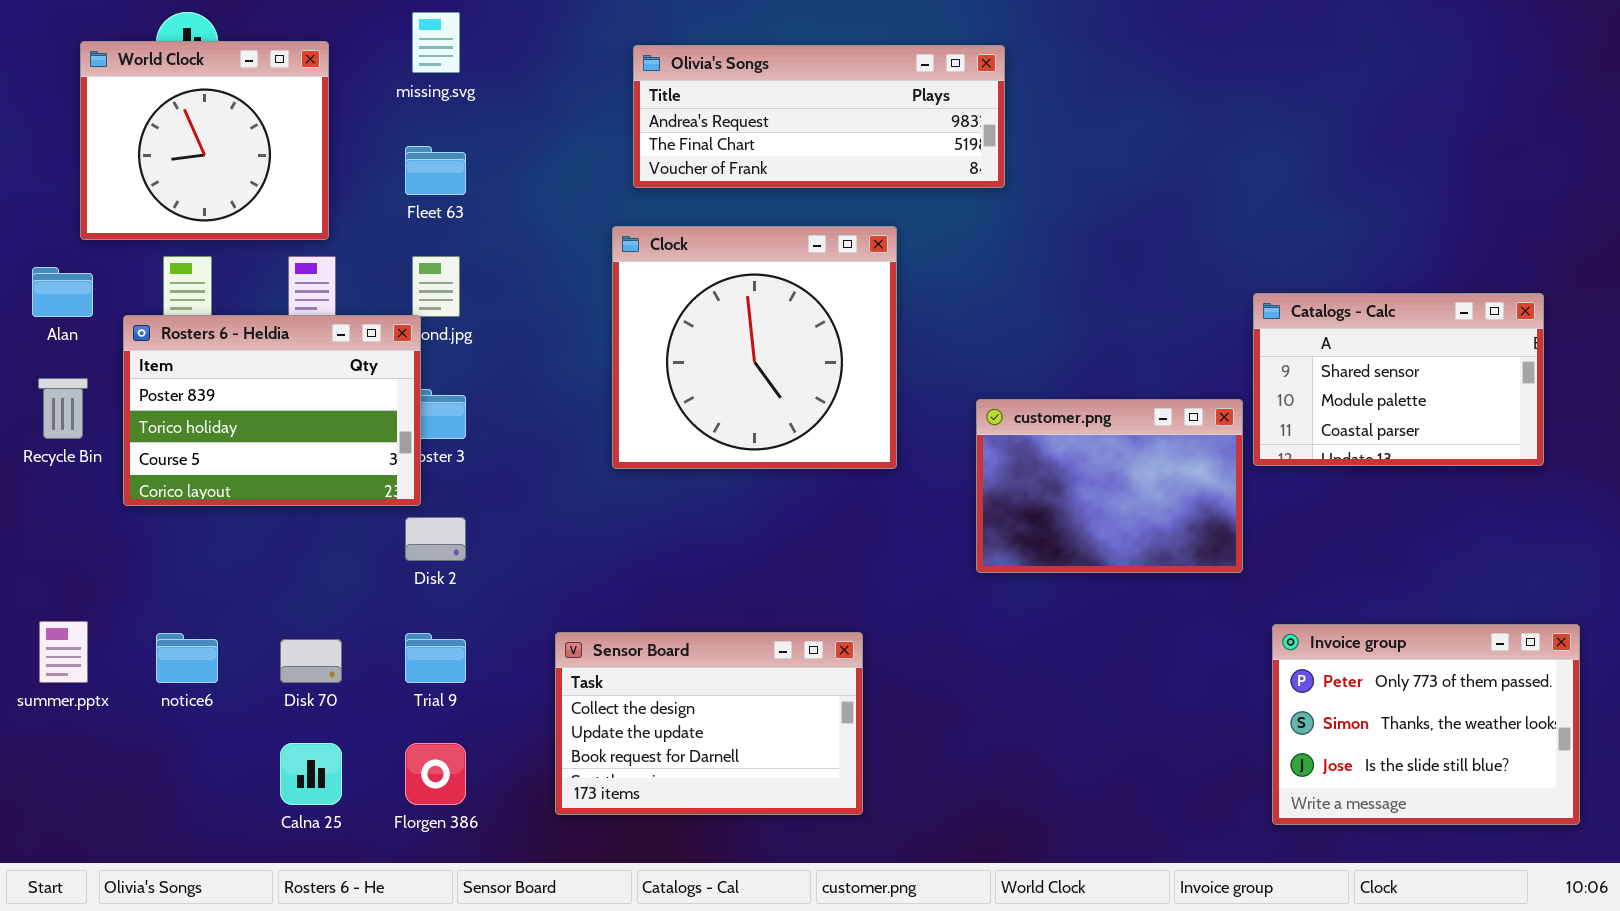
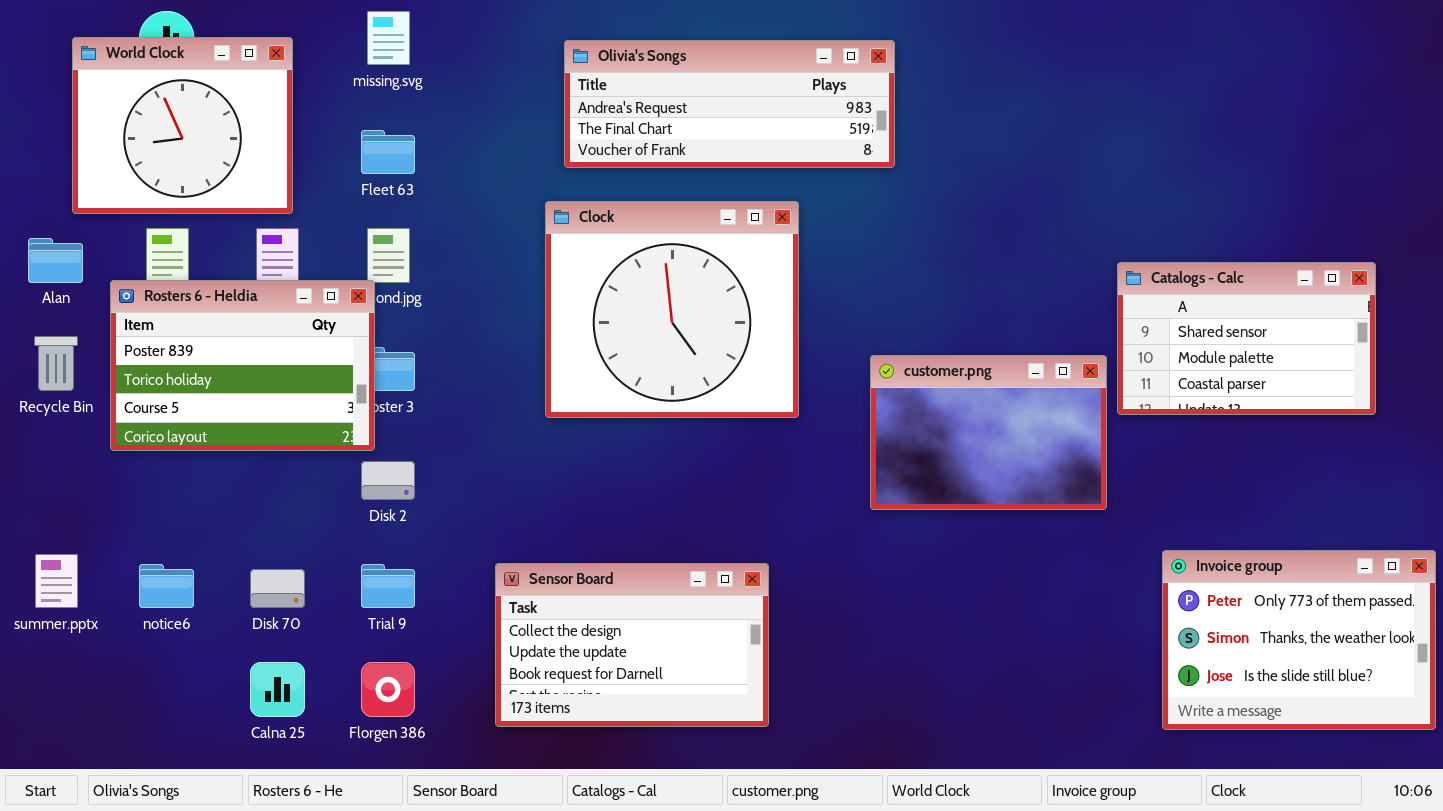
Invoice group: [1272,624,1580,825] -> [1162,550,1436,730], moved

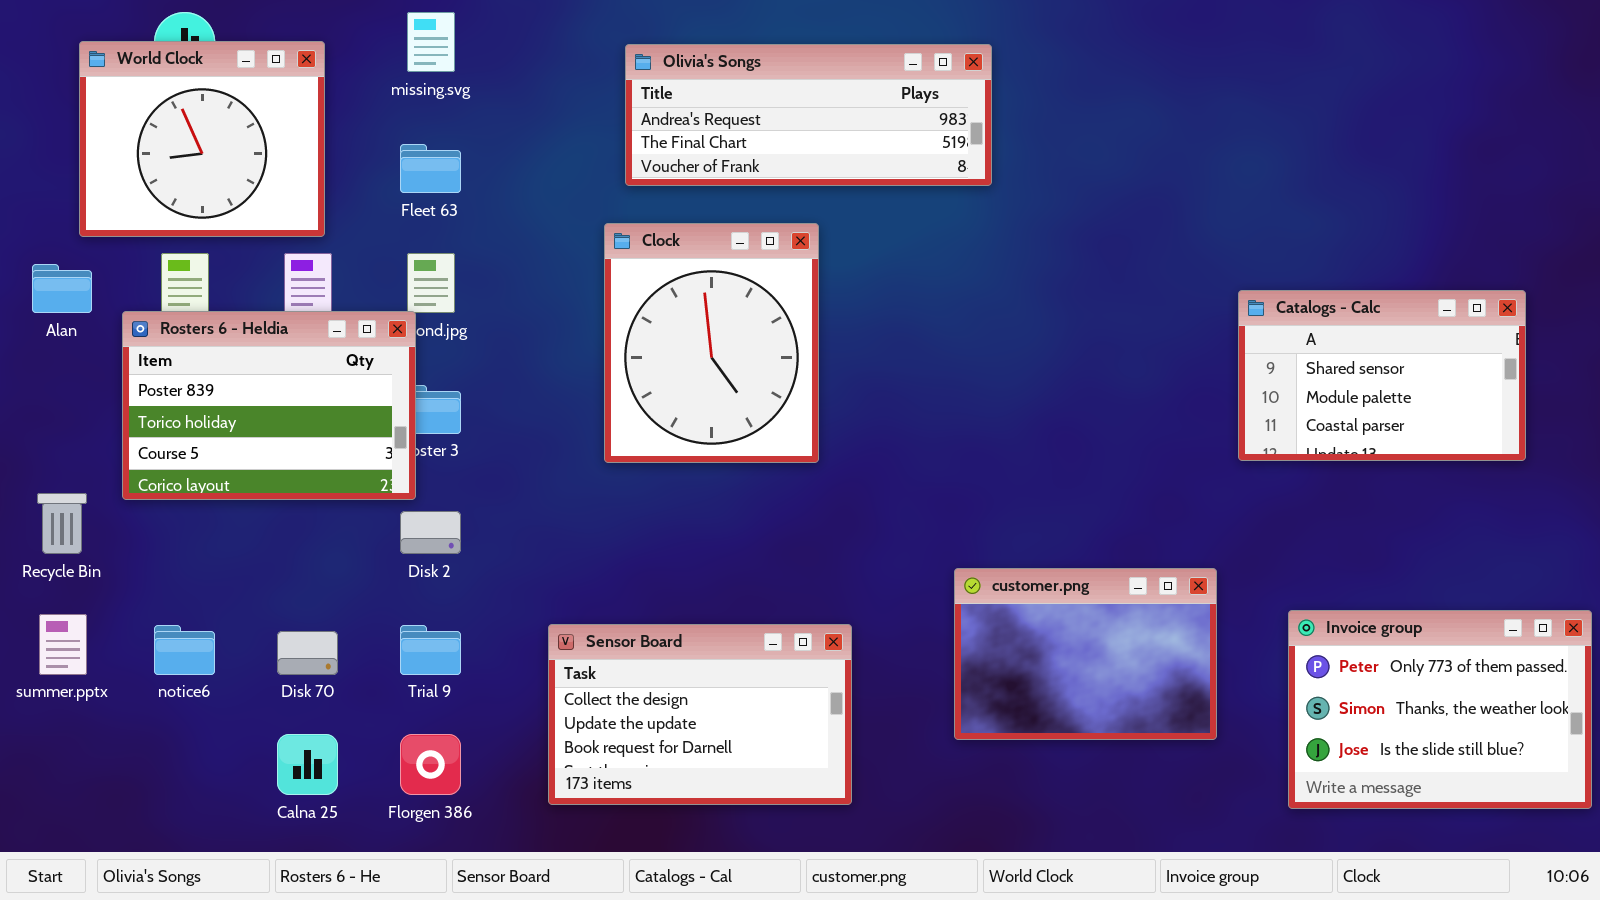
Clock: [545,201,799,418] -> [604,223,819,463], resized
Recycle Bin: [34,336,78,391] -> [37,493,87,554], moved
customer.png: [870,355,1107,510] -> [954,568,1217,740], moved

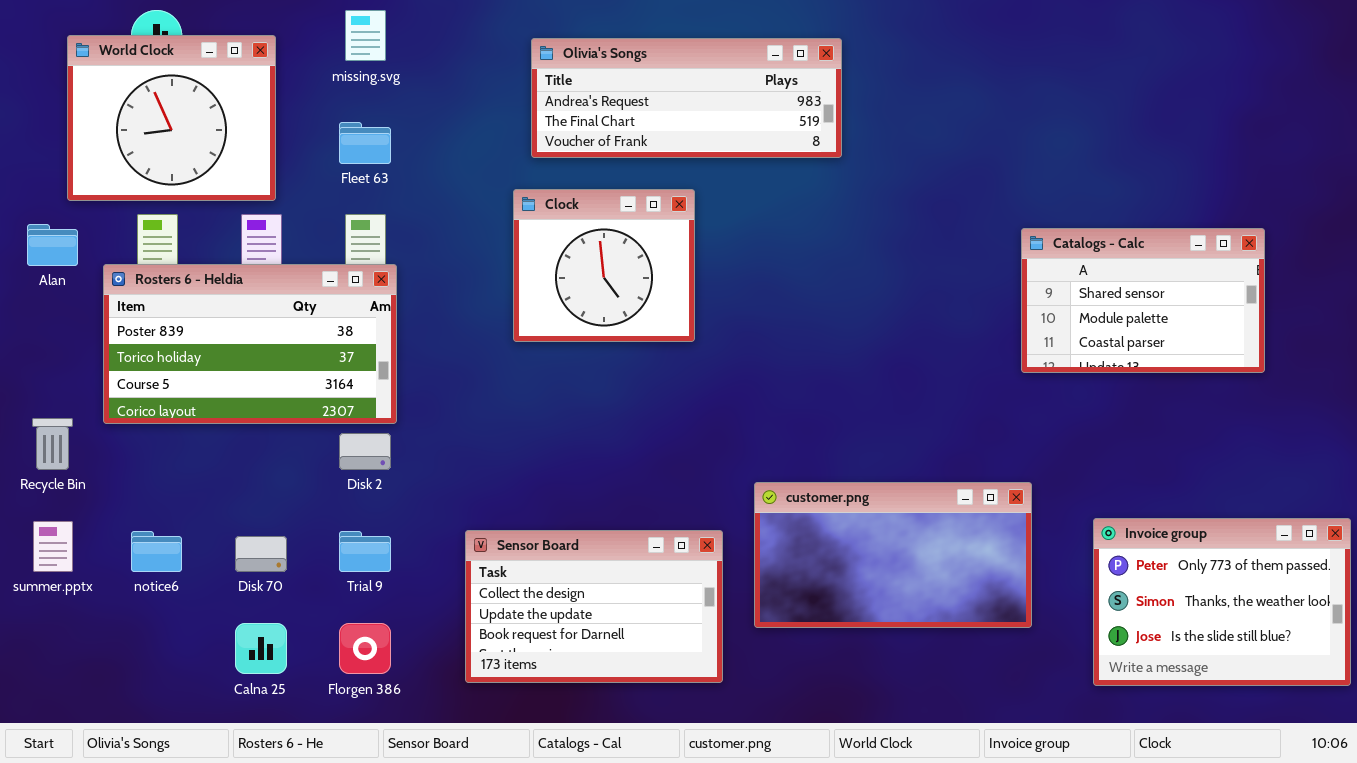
Clock: [604,223,819,463] -> [513,189,695,342], resized
Catalogs - Calc: [1238,290,1526,461] -> [1021,228,1265,373], moved
Rosters 6 - Heldia: [122,311,416,500] -> [103,264,397,424], resized
customer.png: [954,568,1217,740] -> [754,482,1032,628], resized

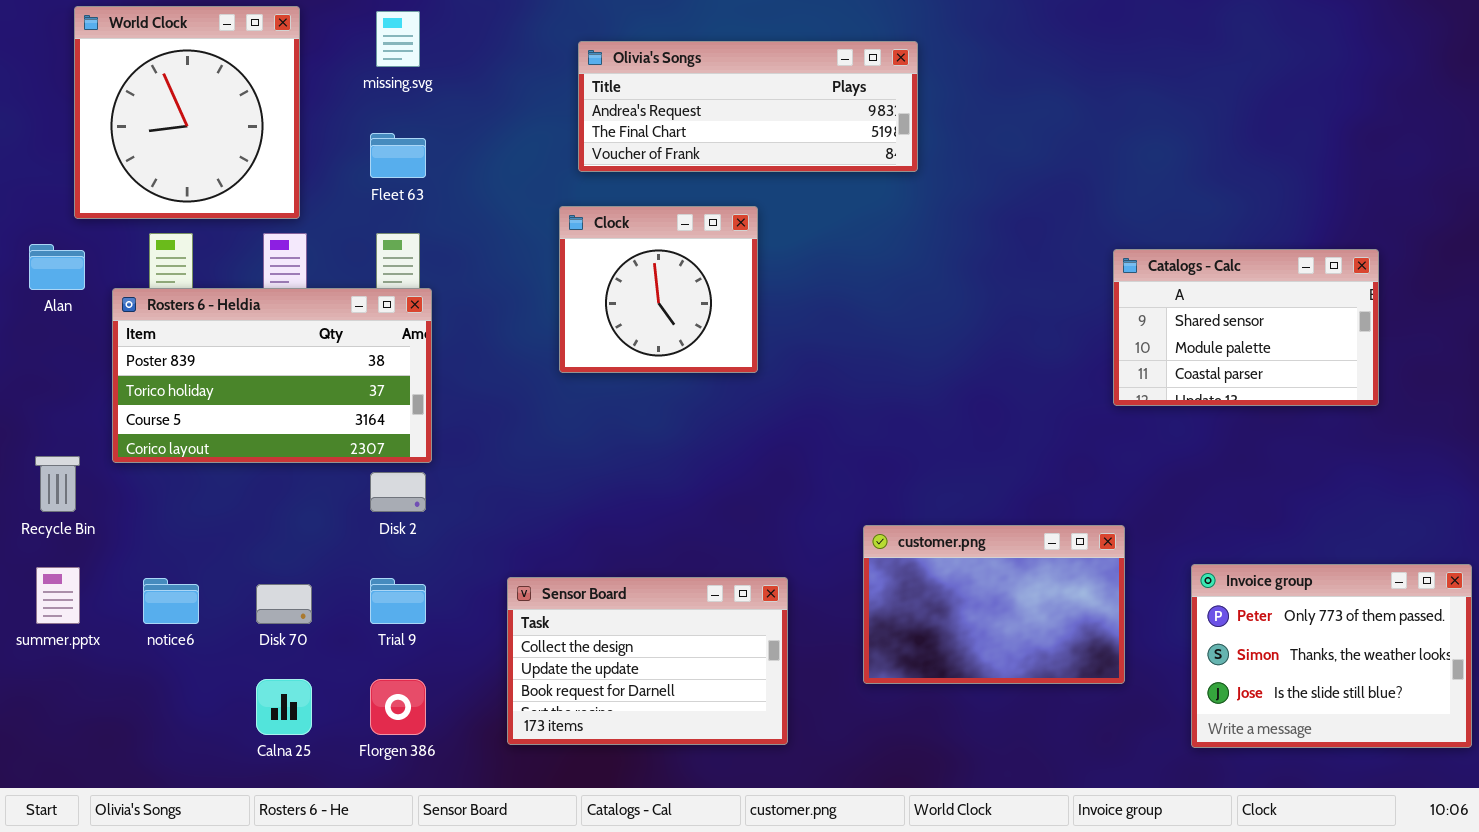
World Clock: [67,35,276,201] -> [74,6,300,219], resized
customer.png: [754,482,1032,628] -> [863,525,1125,684], resized

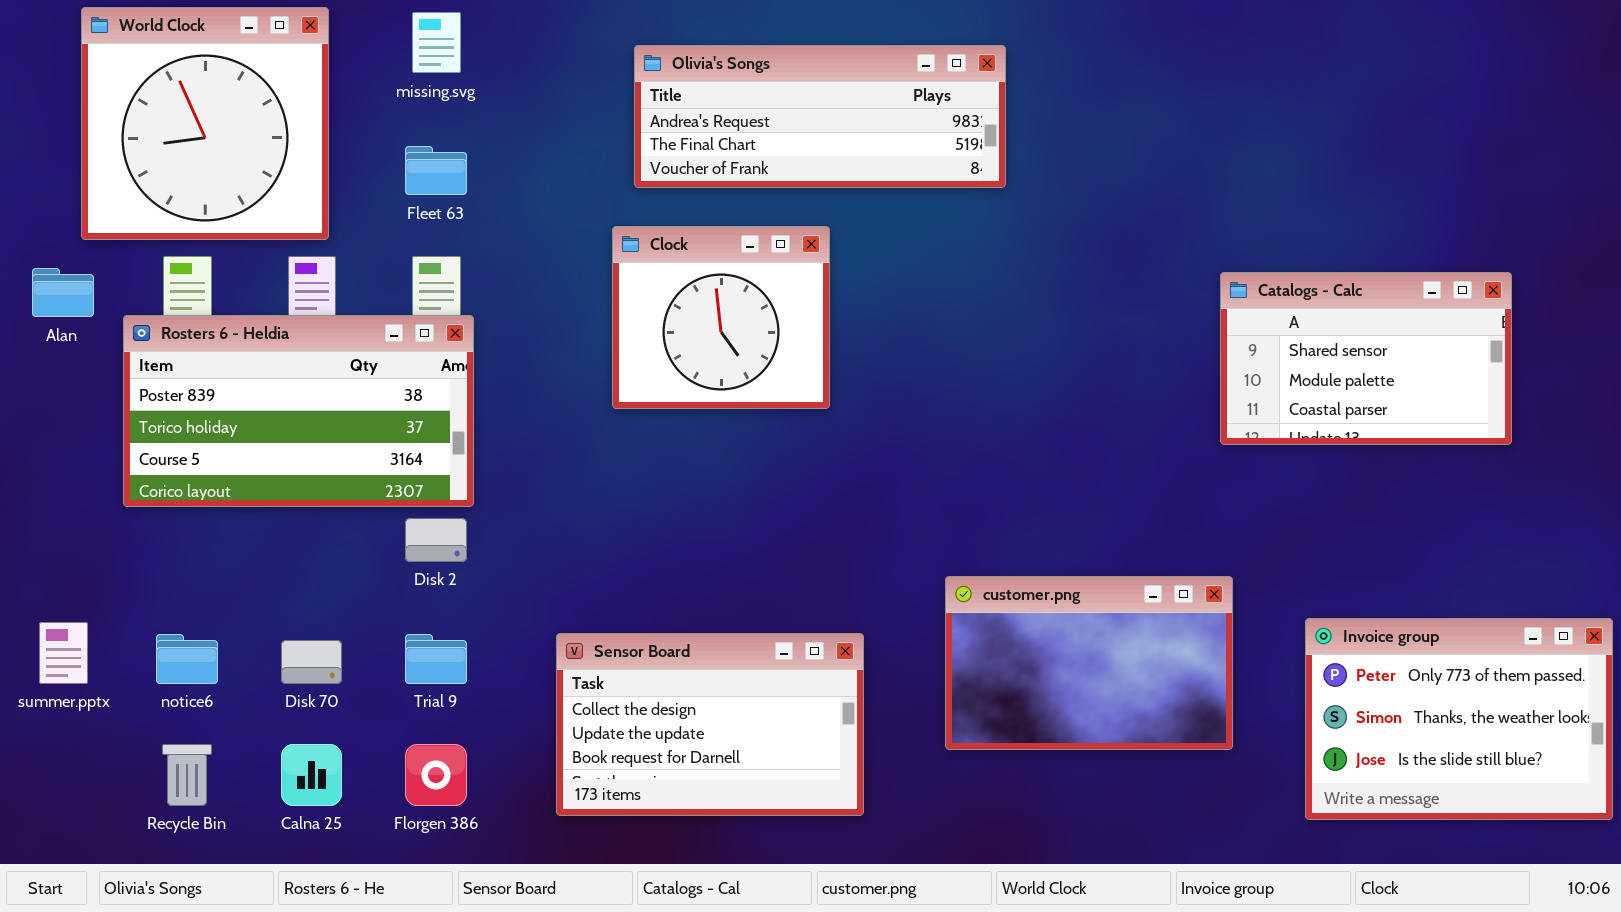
Recycle Bin: [35,456,80,512] -> [162,744,212,806], moved

